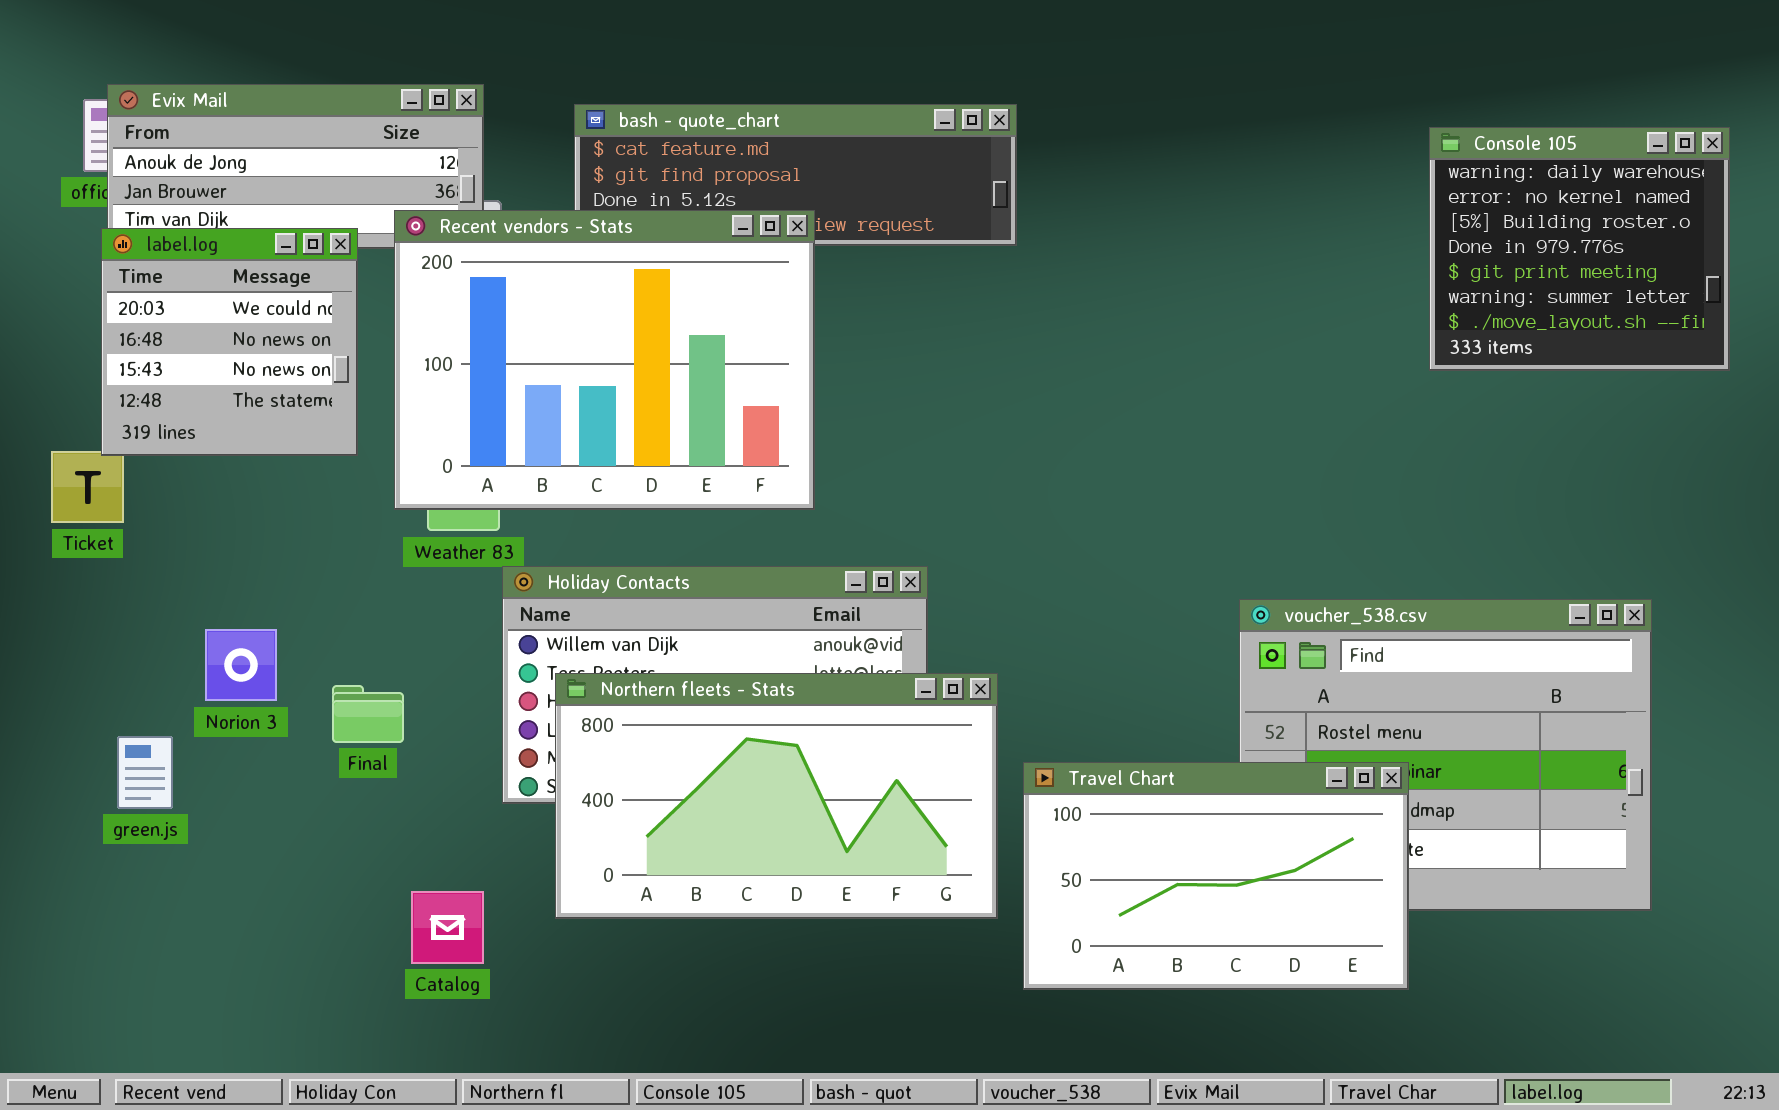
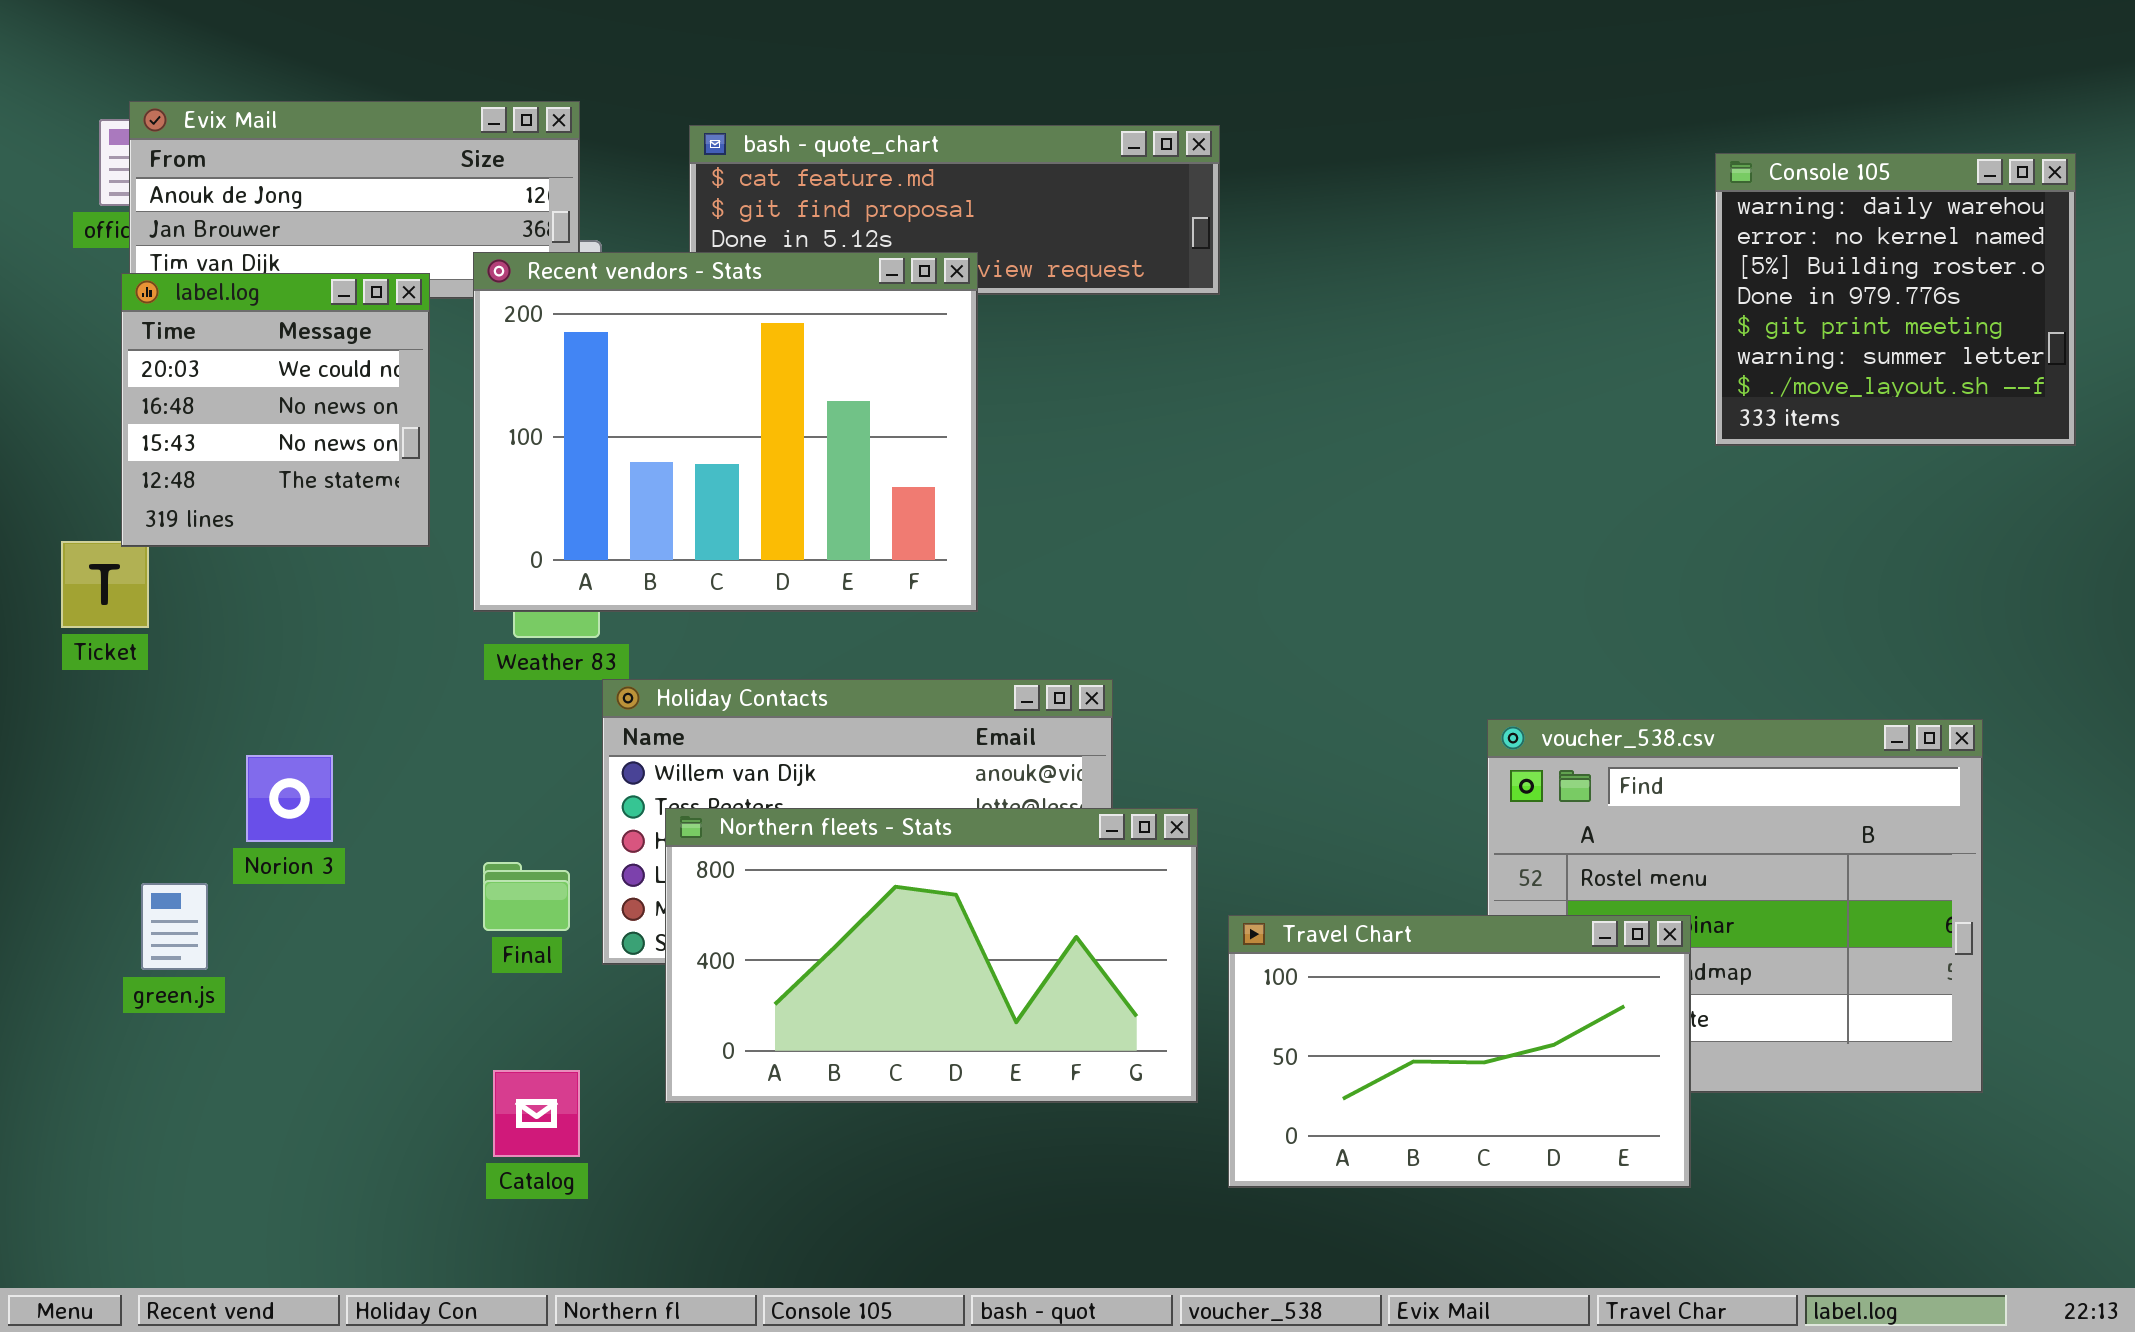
Final: [332,685,404,743] -> [483,862,570,931], moved

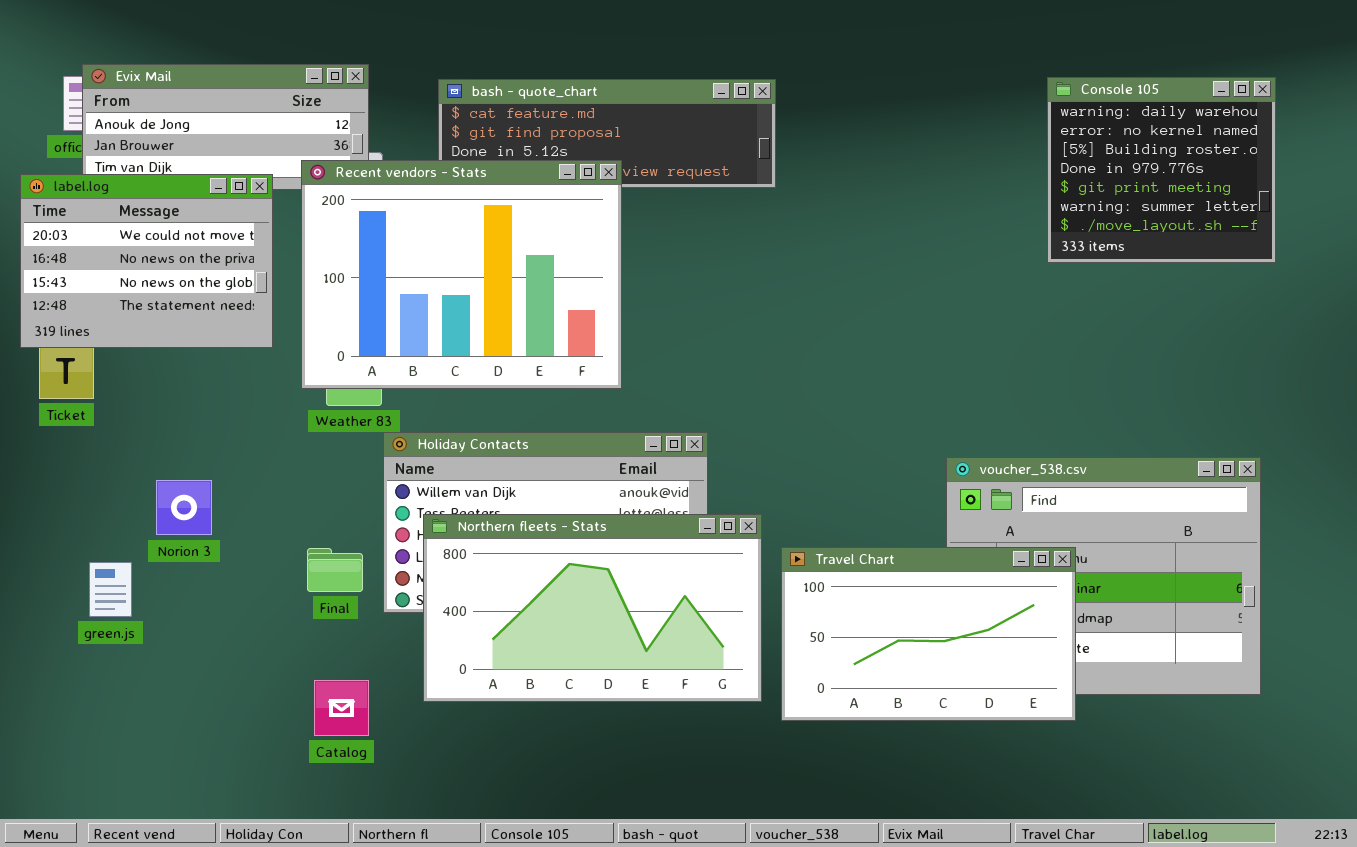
Console 105: [1715,153,2076,446] -> [1047,77,1276,263], moved
label.log: [121,273,430,547] -> [20,174,273,348], resized
Travel Chart: [1228,915,1691,1188] -> [781,547,1076,721], moved

